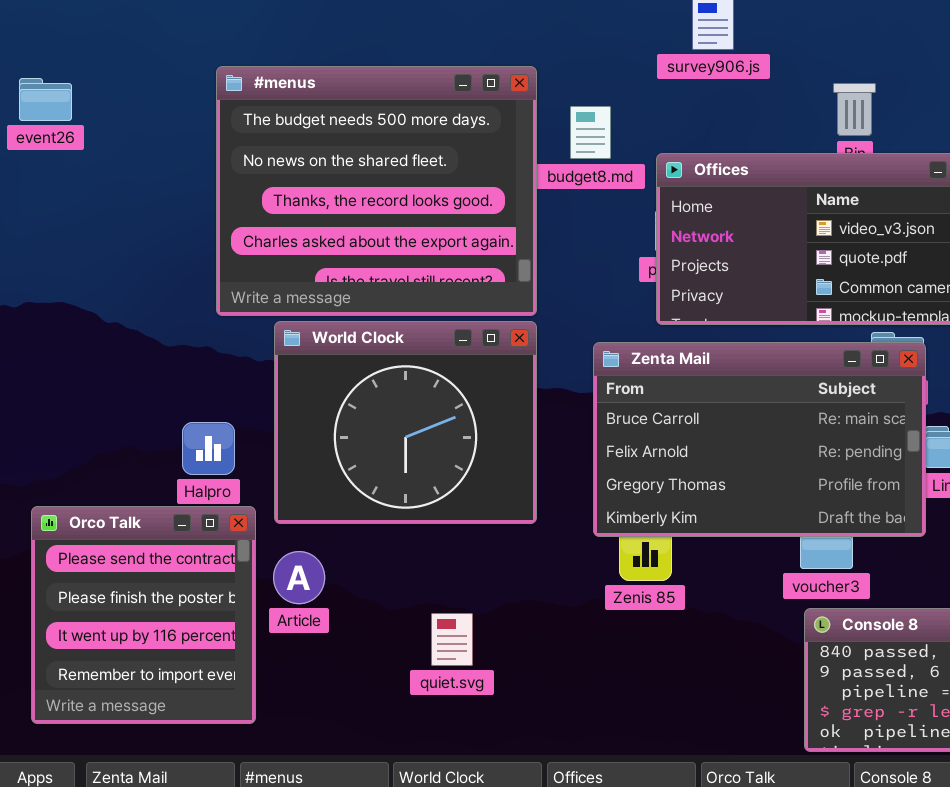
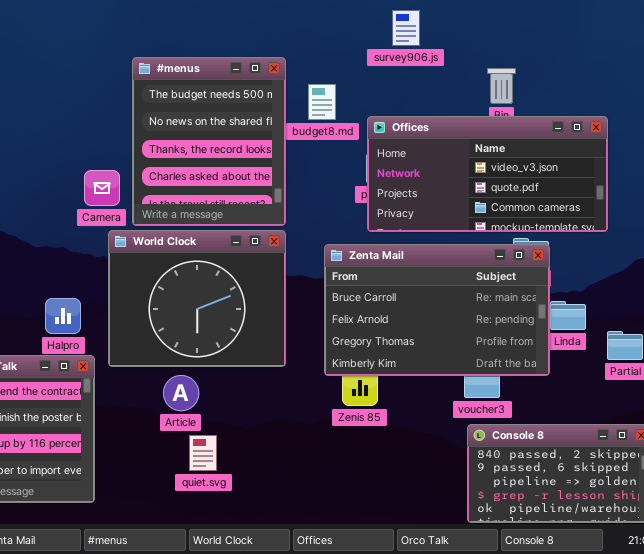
#menus: [216,66,537,316] -> [132,57,286,226], resized
Article: [273,551,325,604] -> [163,375,199,411], moved
quiet.svg: [431,613,473,666] -> [189,435,217,471], moved

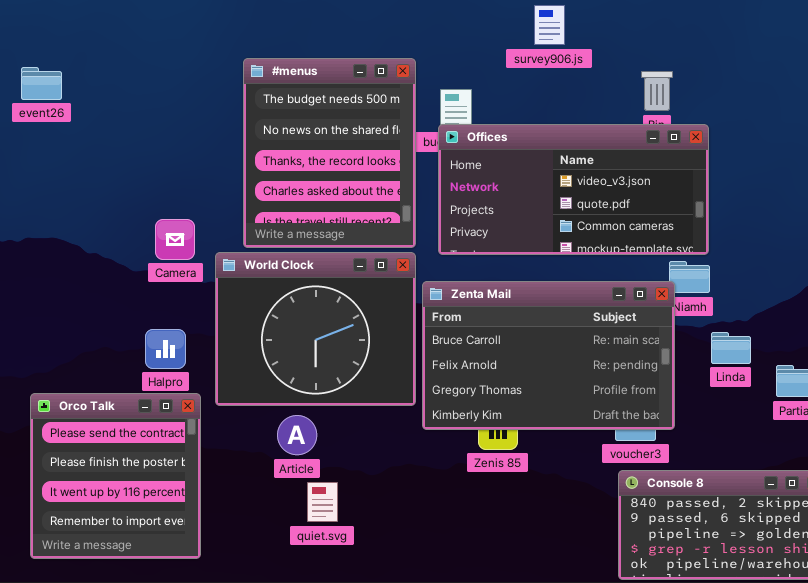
Offices: [367,116,608,232] -> [438,124,709,255], moved
Camera: [84,170,120,206] -> [155,219,195,260], moved
Zenta Mail: [324,244,550,376] -> [422,281,675,430], moved

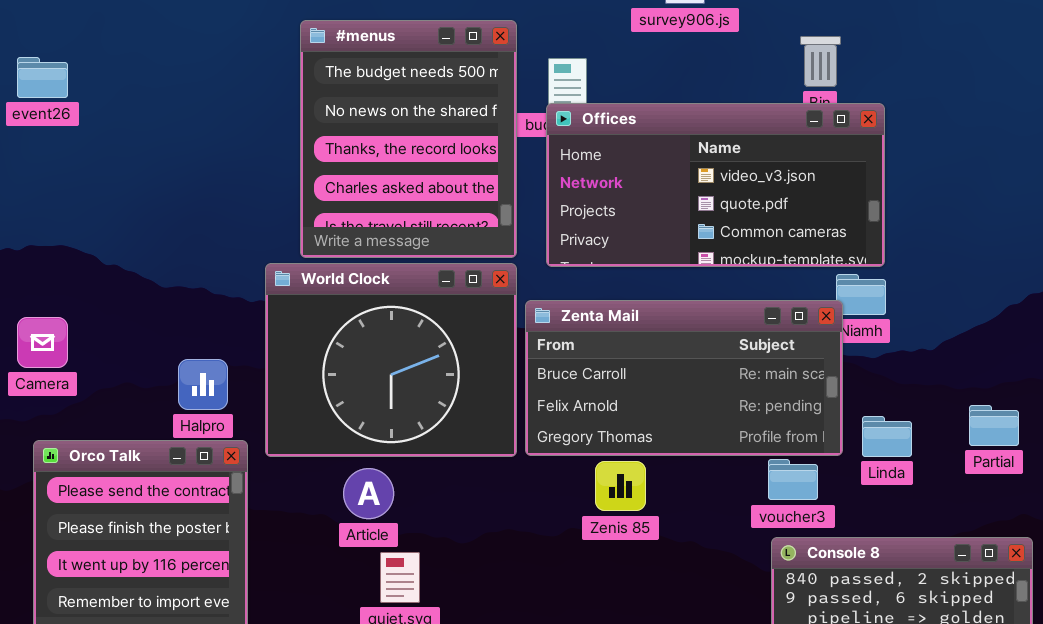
event26: [21,67,62,100] -> [17,57,68,98], moved
Camera: [155,219,195,260] -> [17,317,68,368], moved
Zenta Mail: [422,281,675,430] -> [525,300,843,456], resized
Linda: [711,332,751,364] -> [862,416,912,457], moved

